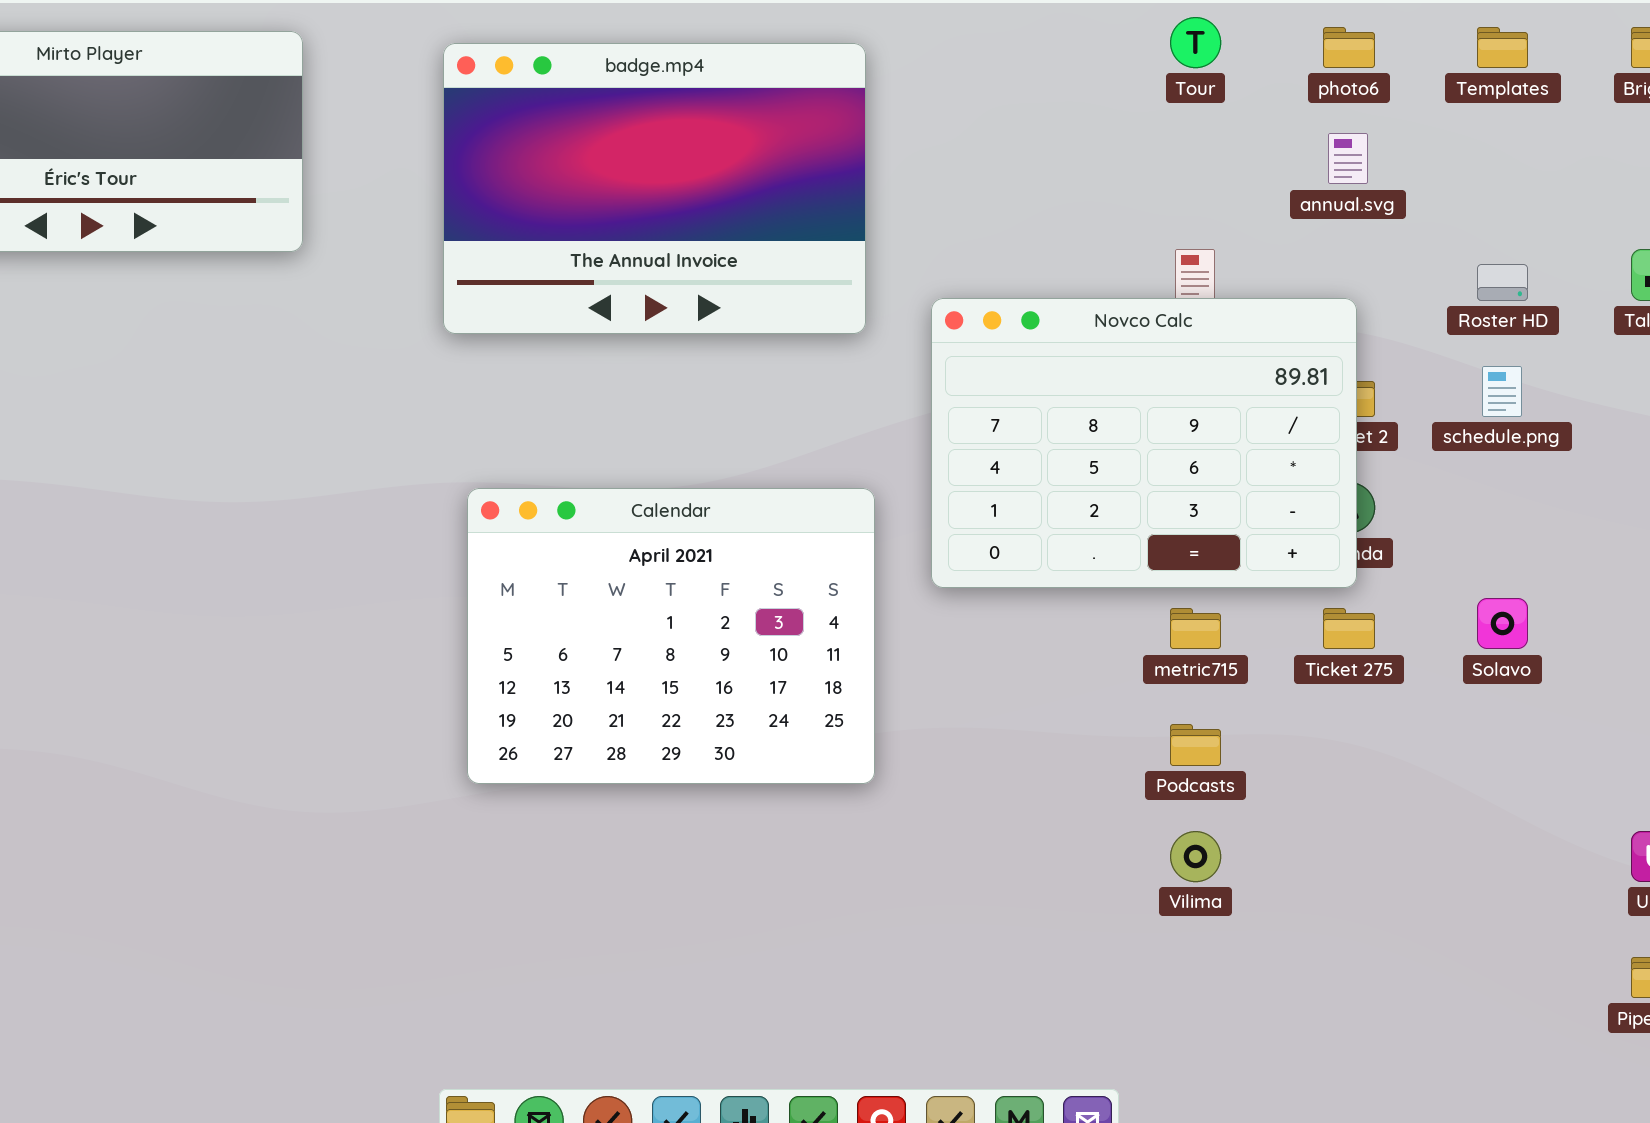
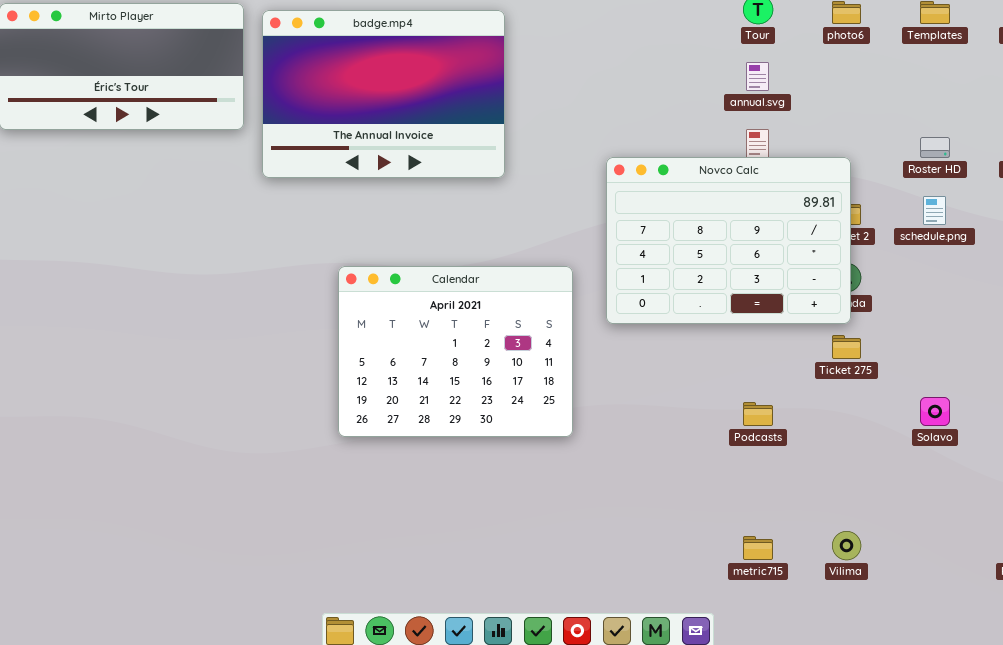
badge.mp4: [443,43,866,334] -> [262,10,505,178], moved
annual.svg: [1328,133,1368,184] -> [746,62,769,91], moved
Solavo: [1477,598,1528,649] -> [920,397,950,426], moved
metric715: [1170,608,1221,649] -> [743,536,773,560], moved
Vilima: [1170,831,1221,882] -> [832,531,861,560], moved

